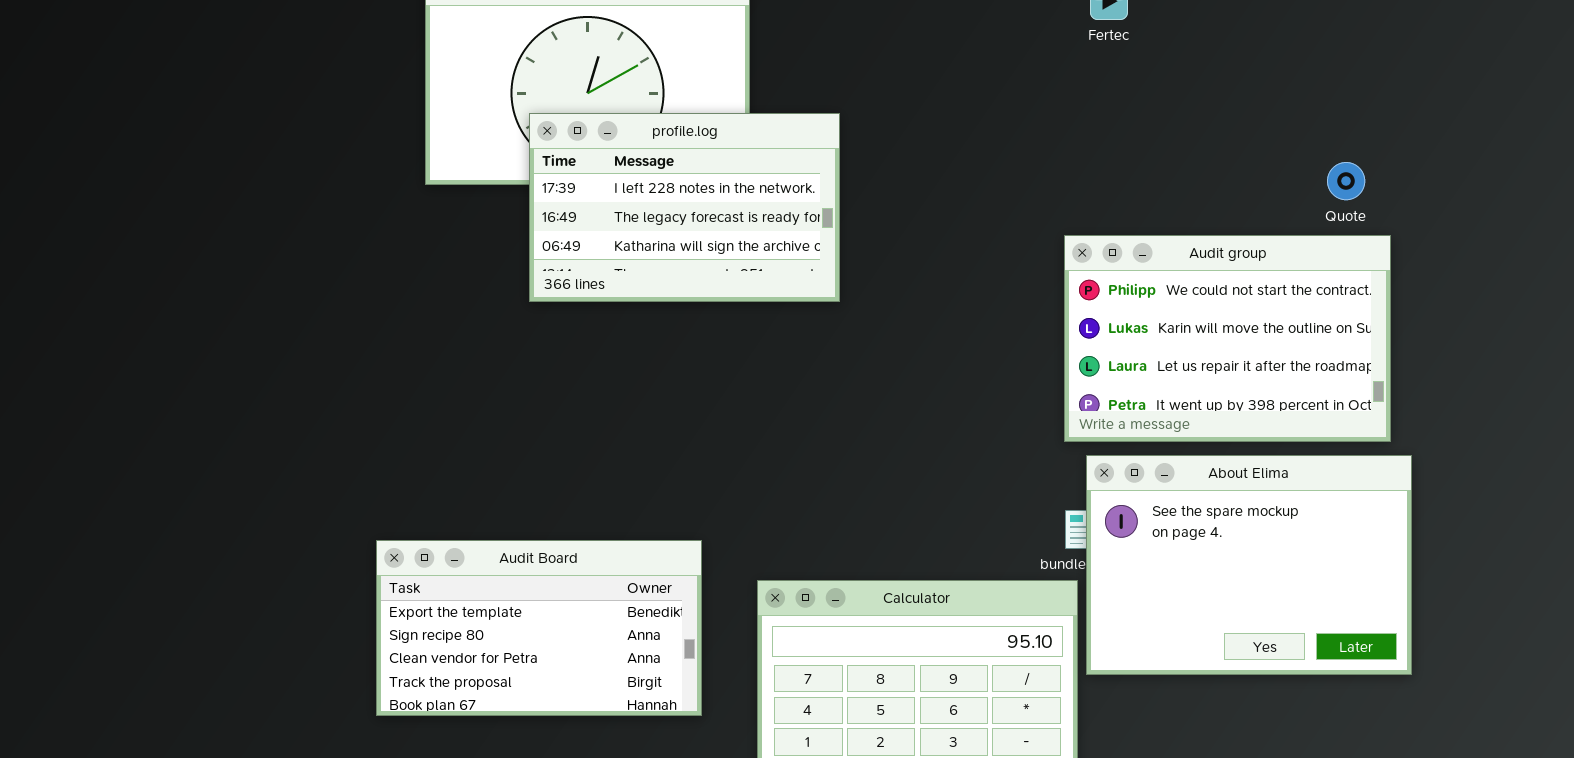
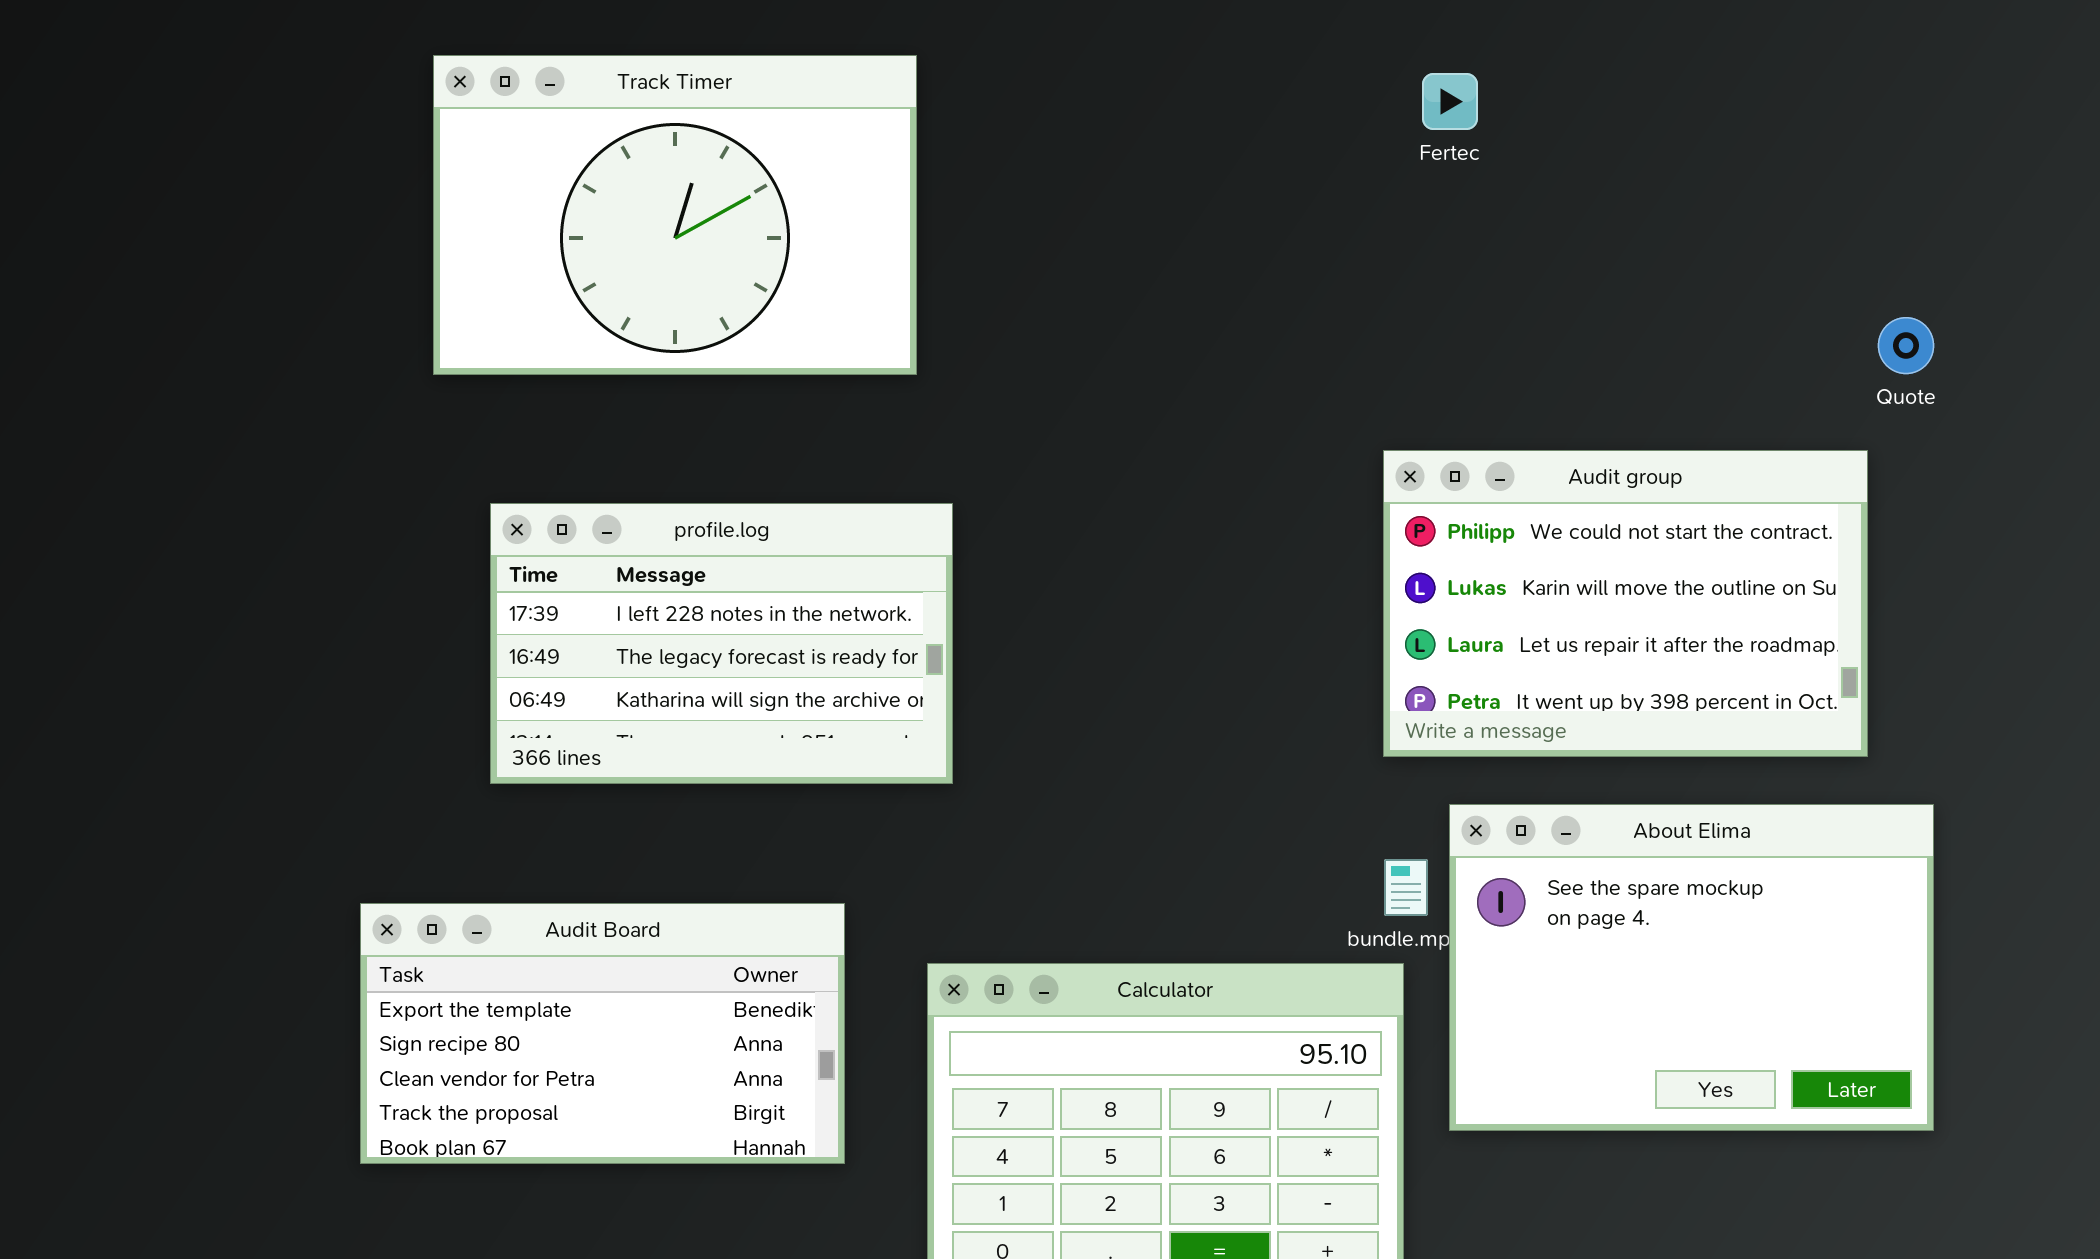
profile.log: [529,113,840,302] -> [490,503,953,784], moved
Quote: [1327,162,1365,200] -> [1878,317,1934,374], moved
About Elima: [1086,455,1412,675] -> [1449,804,1934,1131], moved

